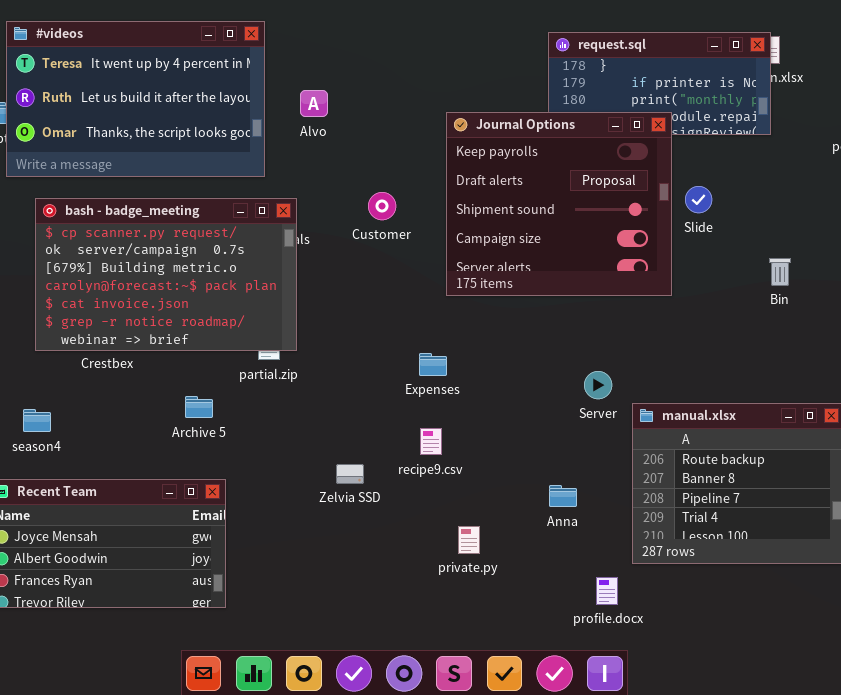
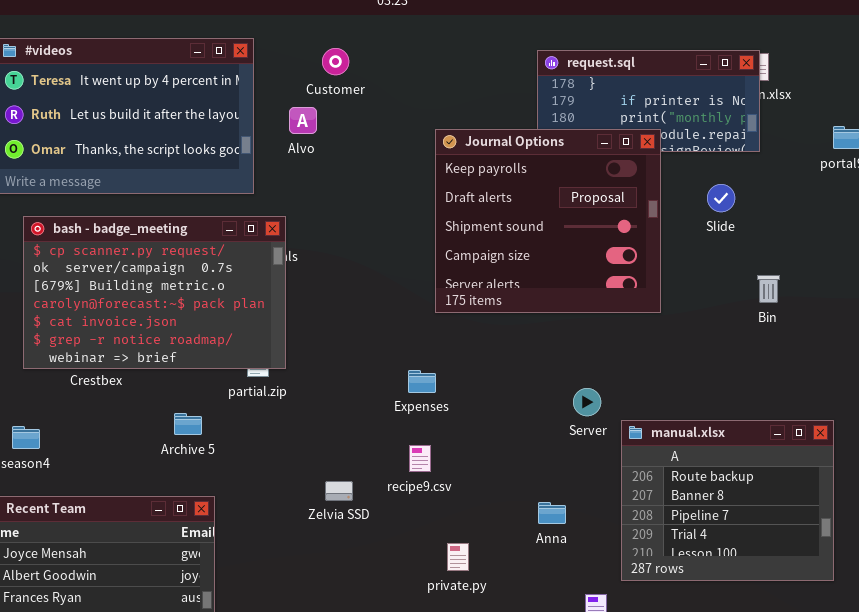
Slide: [685,186,712,213] -> [707,184,735,212], moved
Customer: [368,192,396,220] -> [322,48,349,75], moved

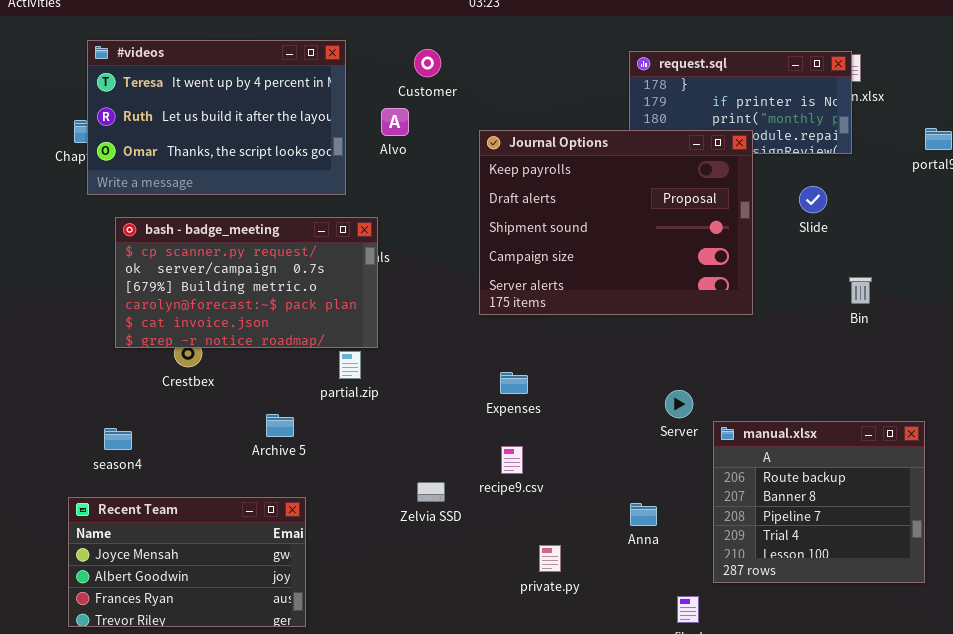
Journal Options: [435,129,661,313] -> [479,130,753,315], resized
bash - badge_meeting: [23,216,286,369] -> [115,217,378,348], resized

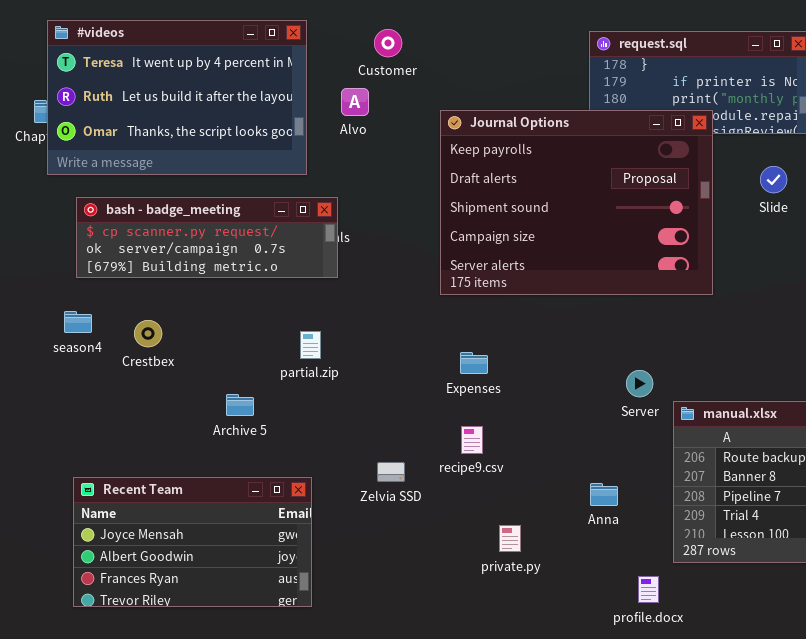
bash - badge_meeting: [115,217,378,348] -> [76,197,338,278], resized
season4: [104,428,132,450] -> [64,311,92,333], moved
Recent Team: [68,497,306,627] -> [73,477,312,607], moved

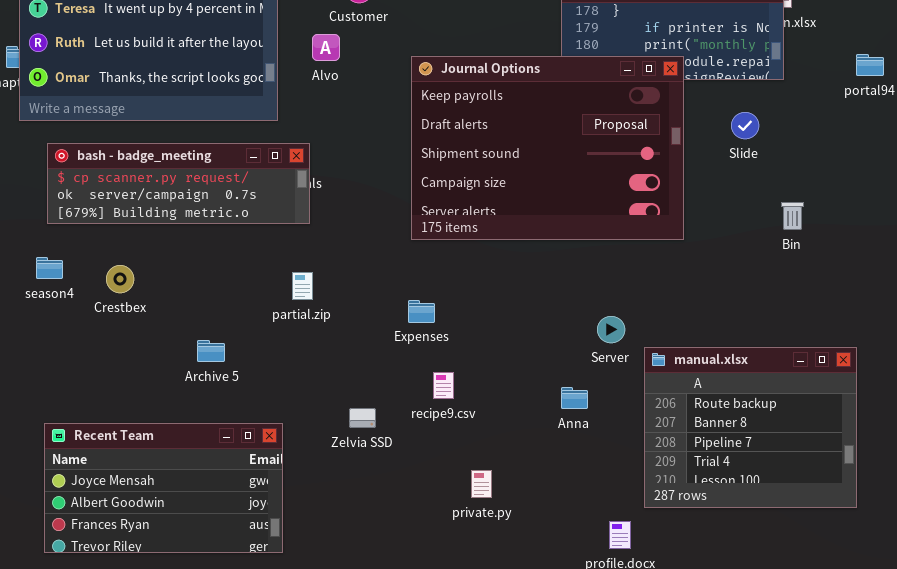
partial.zip: [300,331,321,359] -> [292,272,313,300], moved
Expenses: [460,352,488,374] -> [408,300,435,323], moved
Anna: [590,483,618,506] -> [561,387,588,409], moved

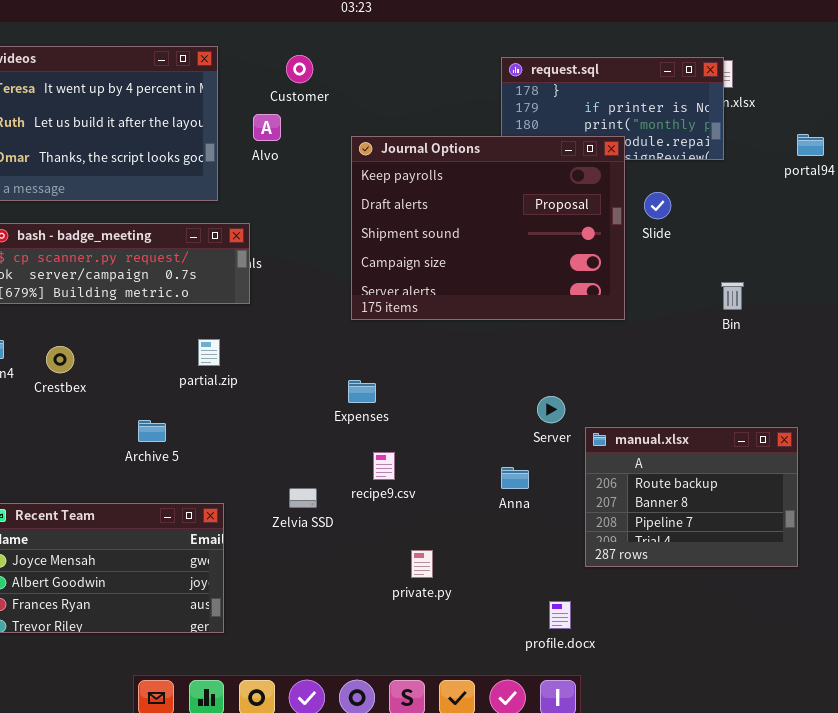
Slide: [731,112,759,139] -> [644,192,671,219], moved
partial.zip: [292,272,313,300] -> [198,339,220,366], moved
manual.xlsx: [644,347,857,508] -> [585,427,798,567], resized

